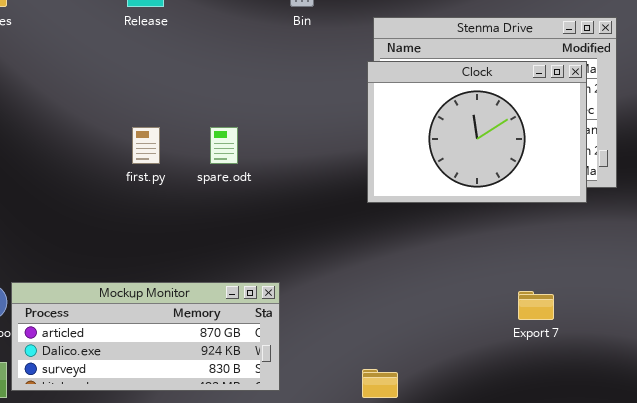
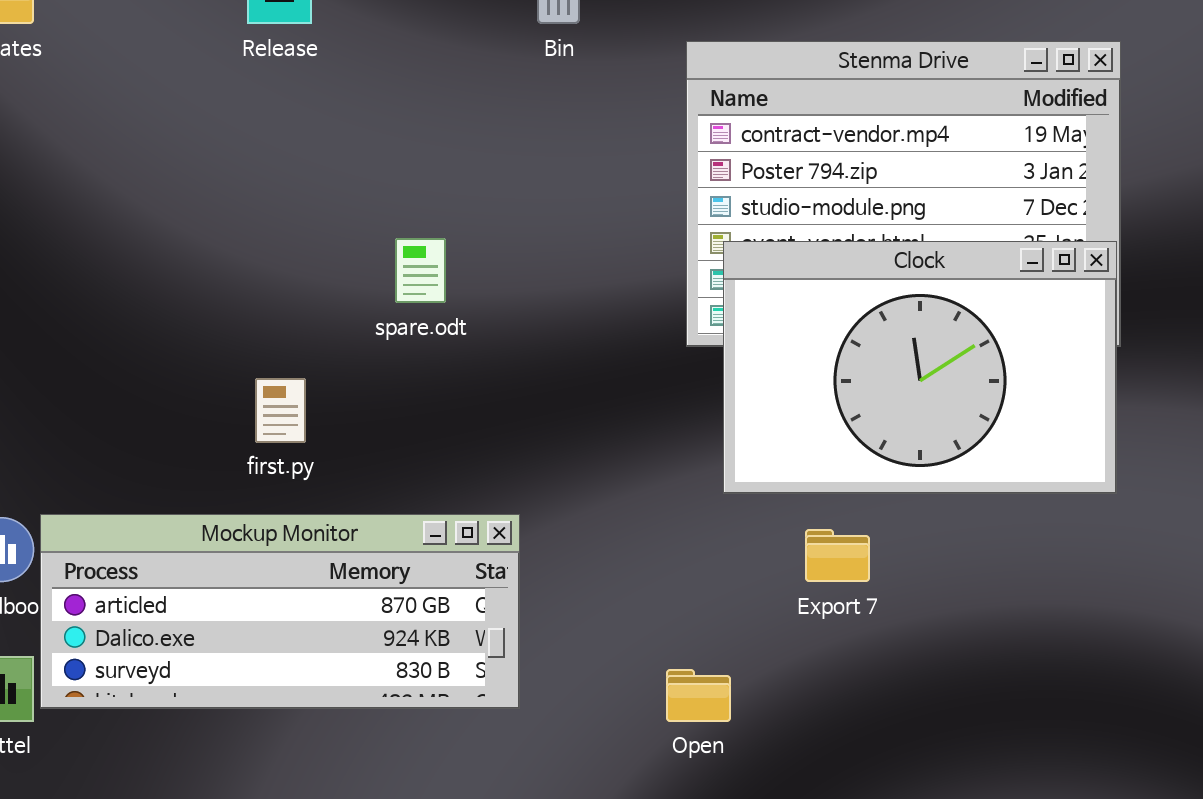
Clock: [367,61,587,203] -> [723,241,1117,494], moved
first.py: [132,127,160,164] -> [255,378,306,443], moved
Export 7: [518,291,554,320] -> [805,529,870,582], moved

